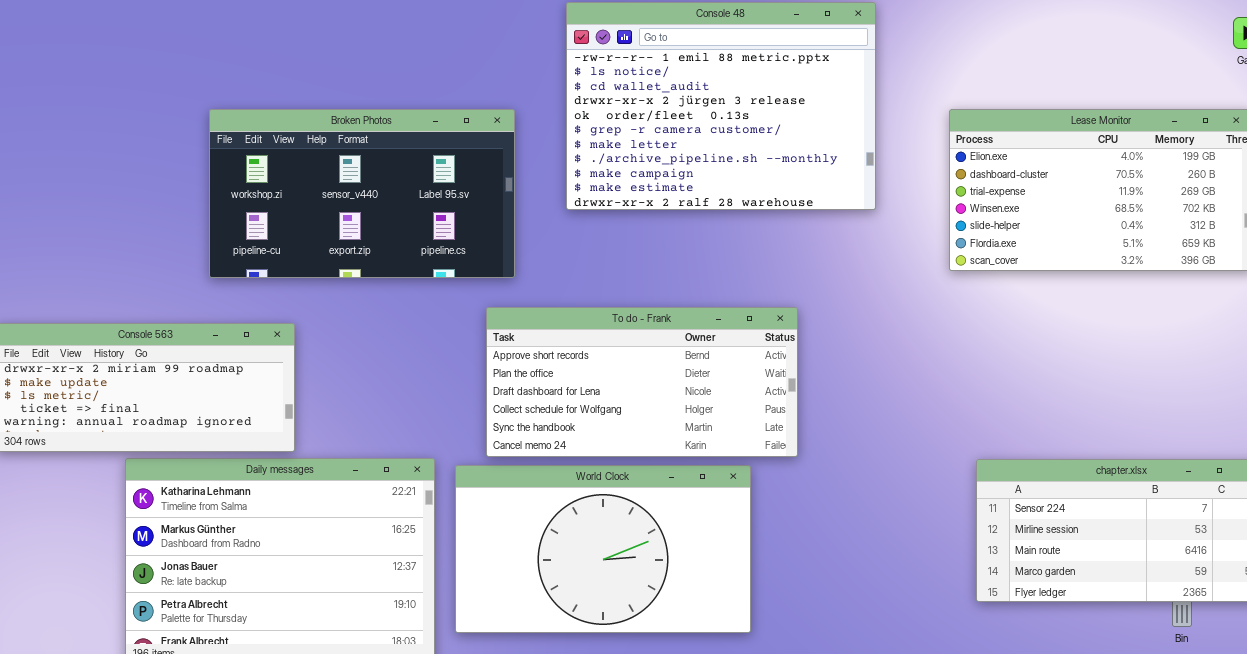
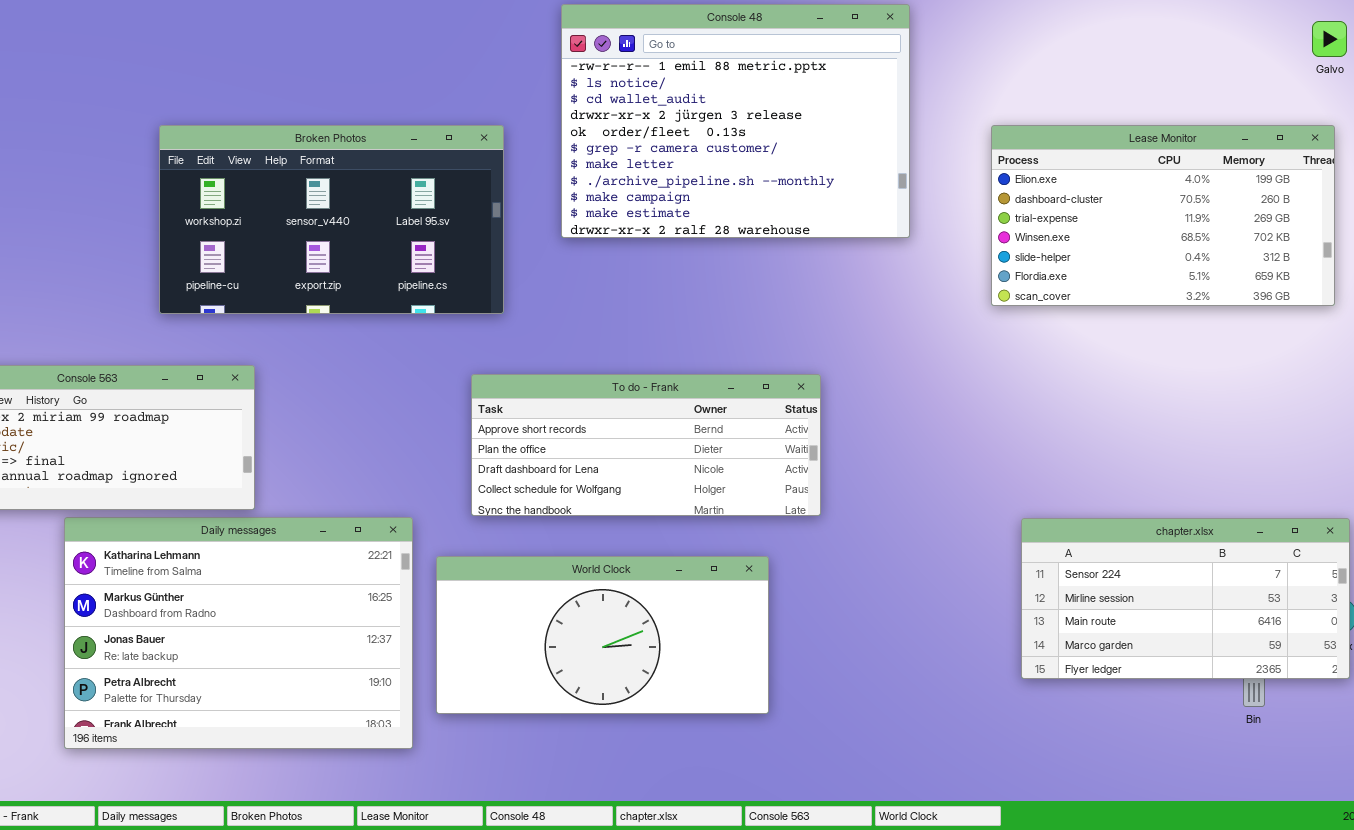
To do - Frank: [486,307,798,457] -> [471,374,821,516], resized
World Clock: [455,465,751,633] -> [436,556,769,714], resized

